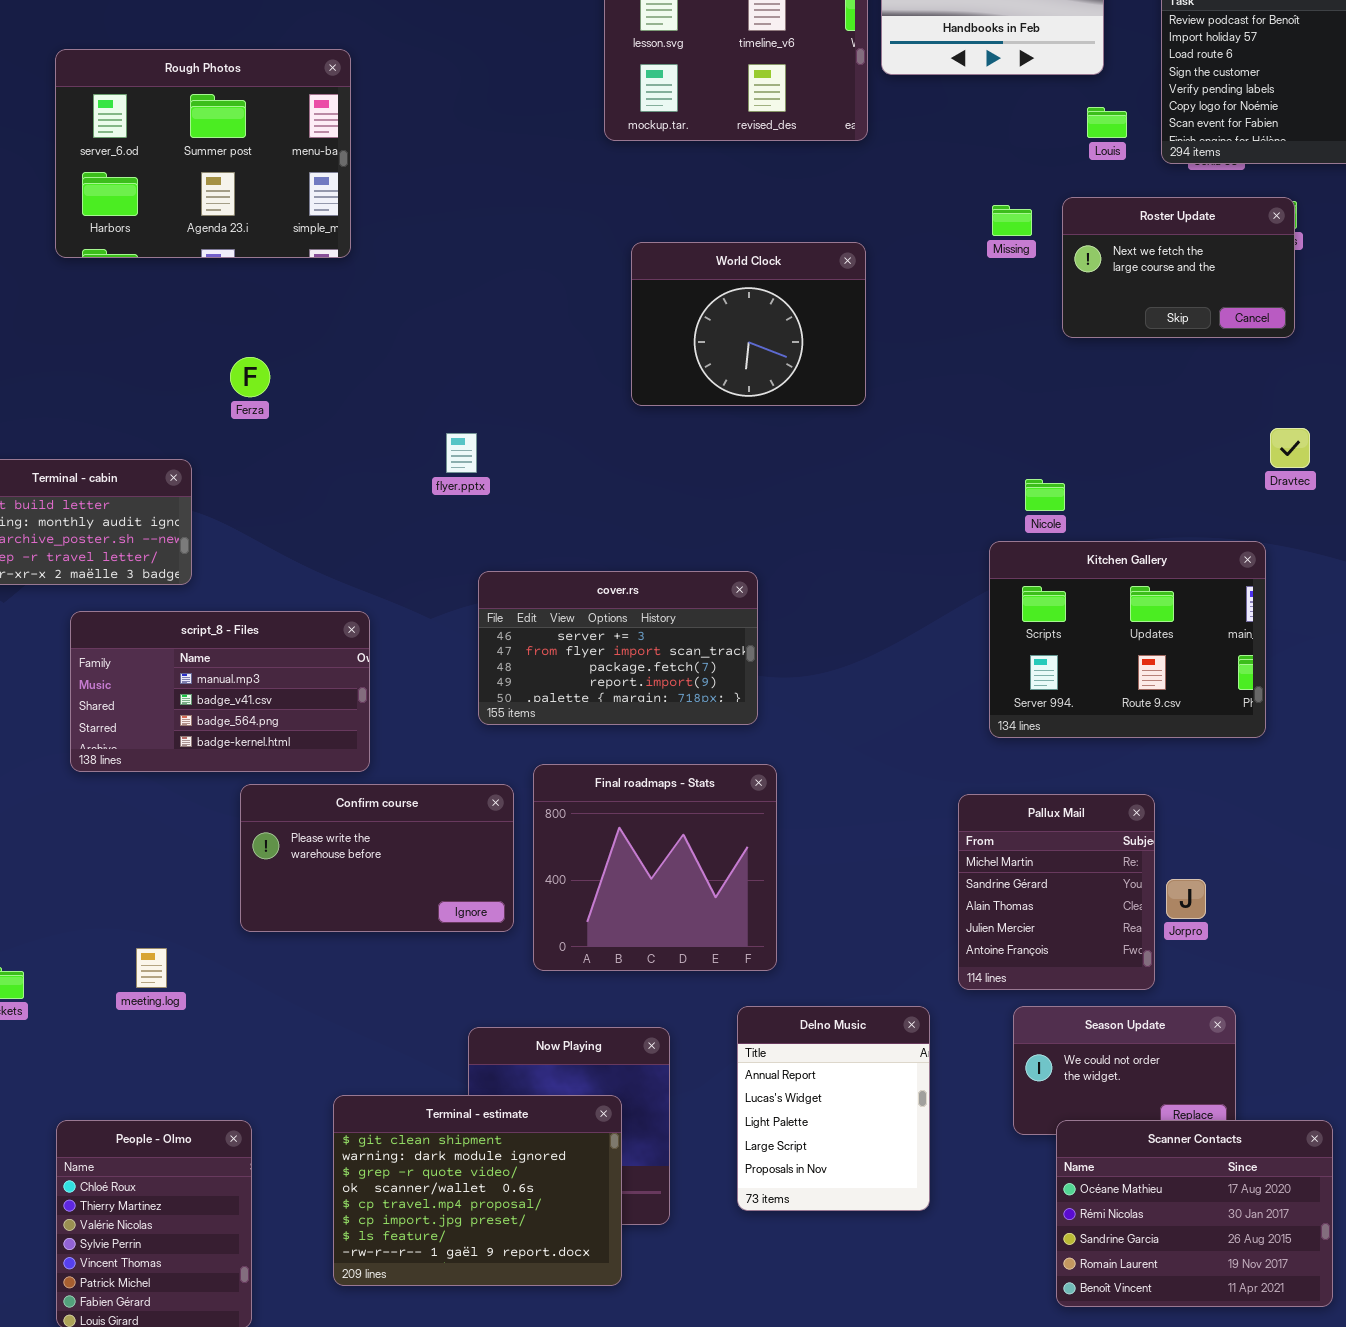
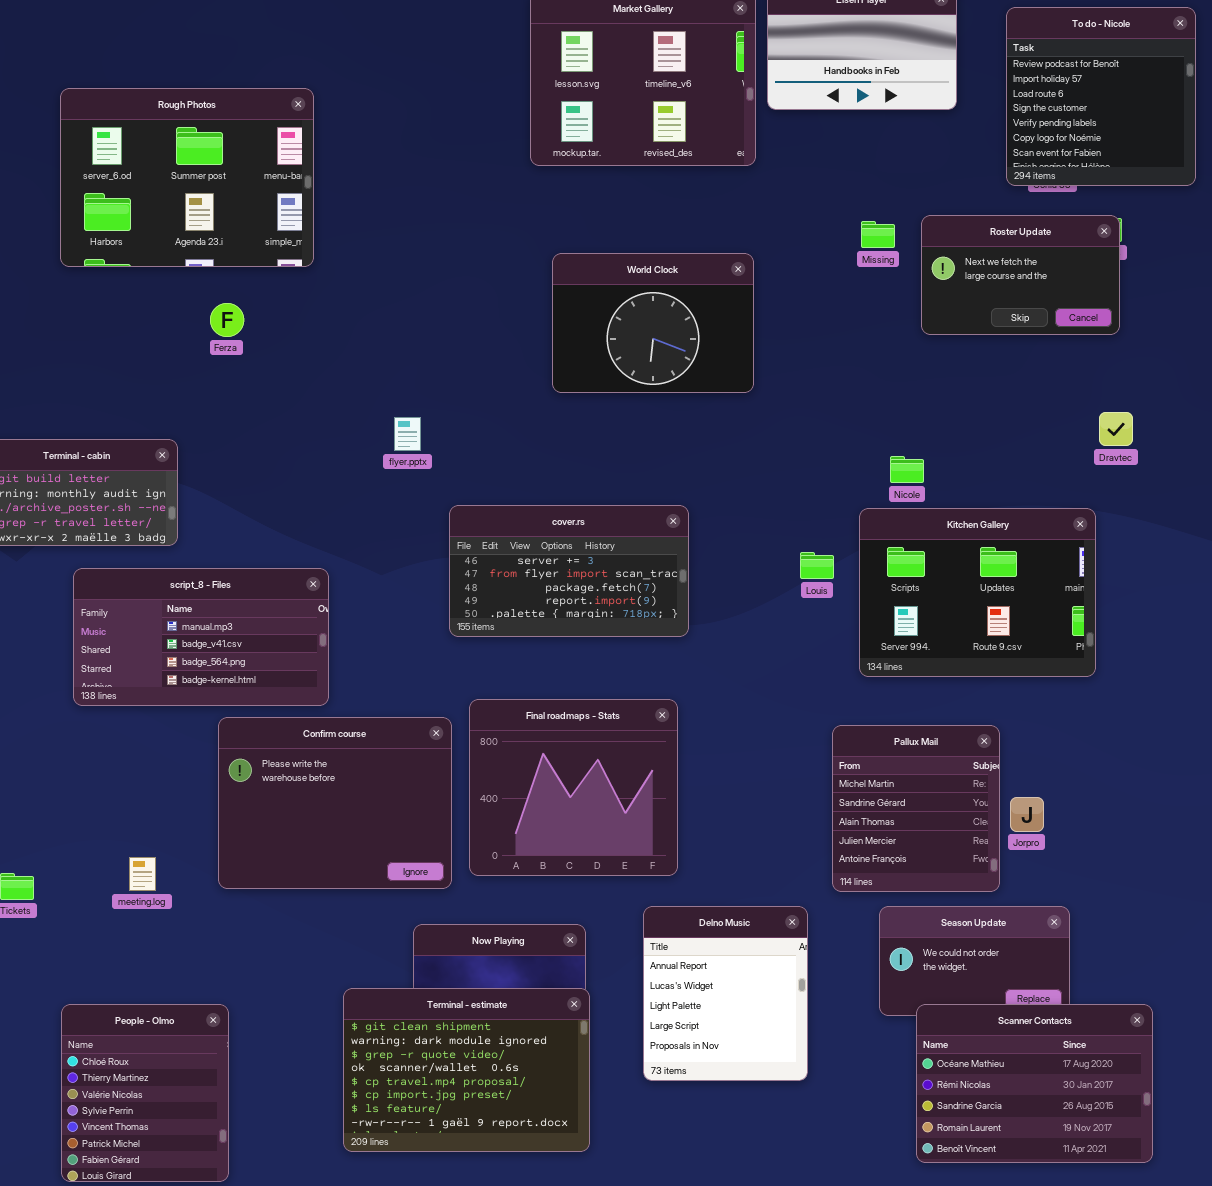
Louis: [1087,107,1127,138] -> [800,552,834,579], moved
Ferza: [230,357,270,397] -> [210,303,244,337], moved
cover.rs: [478,571,758,725] -> [449,505,689,637], moved
Confirm course: [240,784,514,932] -> [218,717,452,889], resized
Terminal - estimate: [333,1095,622,1286] -> [343,988,590,1152], moved

